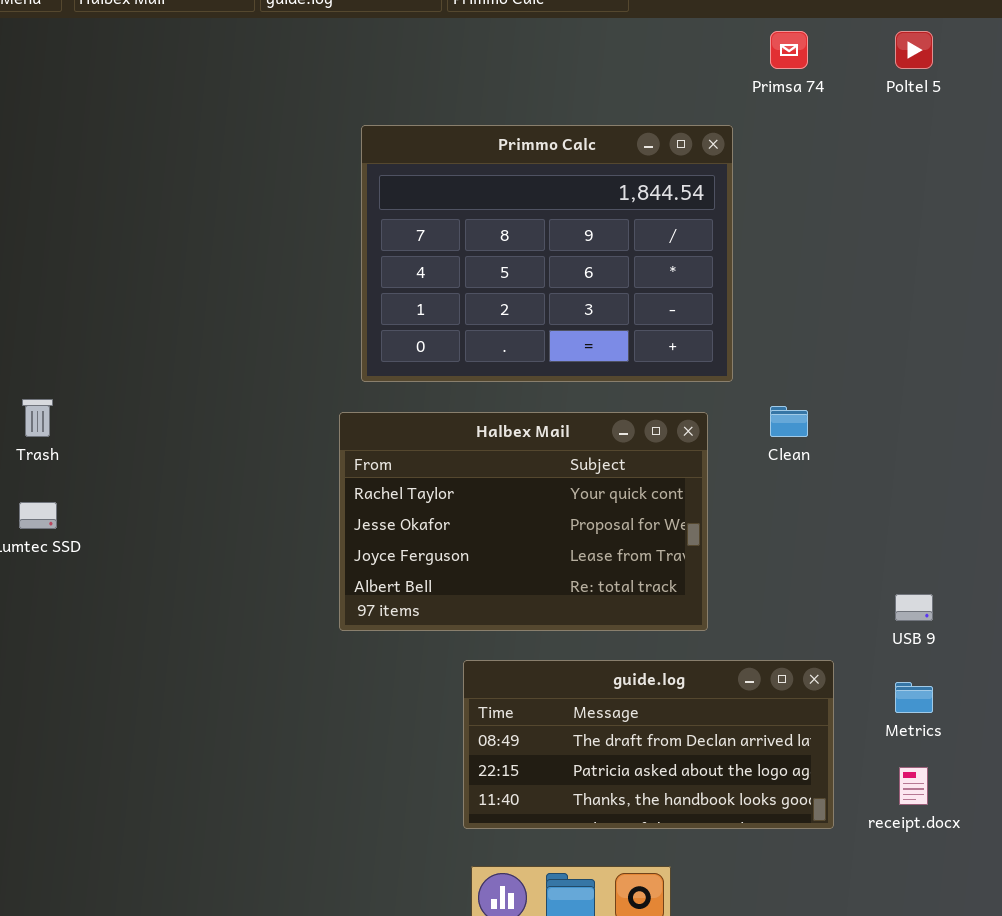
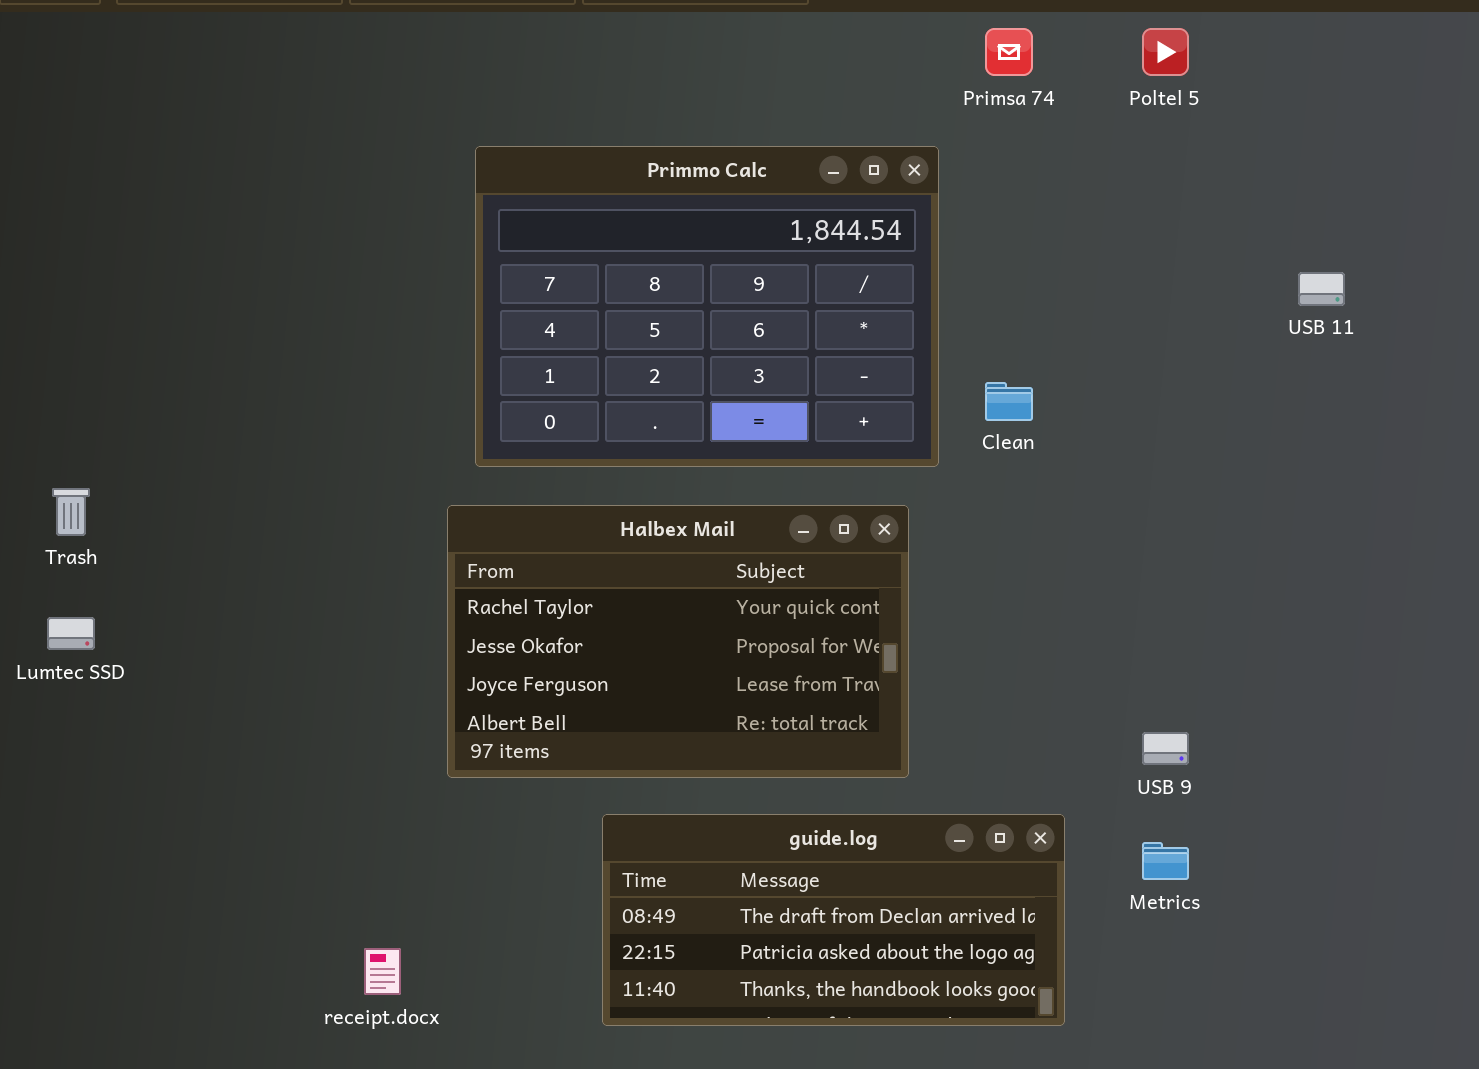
Clean: [770,406,808,437] -> [985,382,1033,421], moved
receipt.docx: [899,767,928,805] -> [364,948,401,995], moved

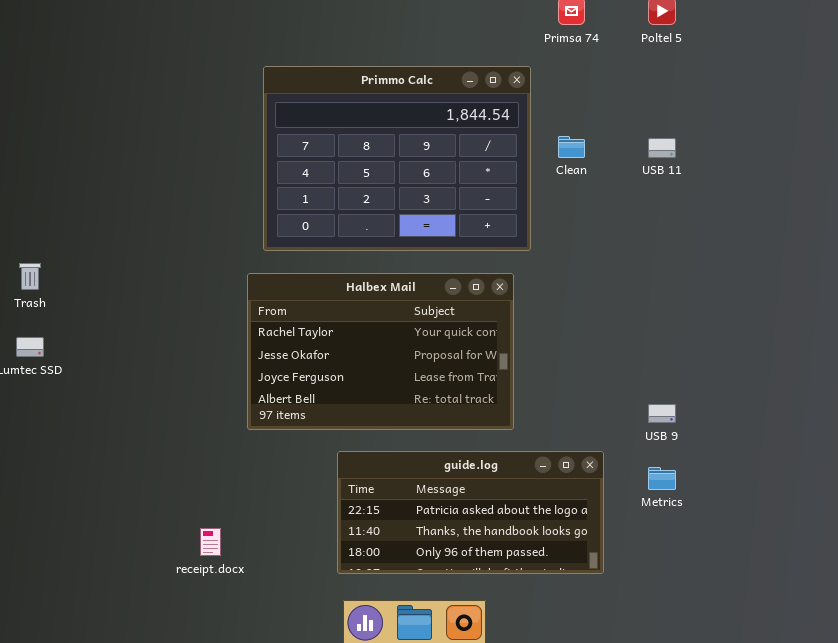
USB 11: [1298,272,1345,306] -> [648,138,676,158], moved
Clean: [985,382,1033,421] -> [558,136,585,158], moved
guide.log: [602,814,1065,1026] -> [337,451,604,574], scrolled down 1 row

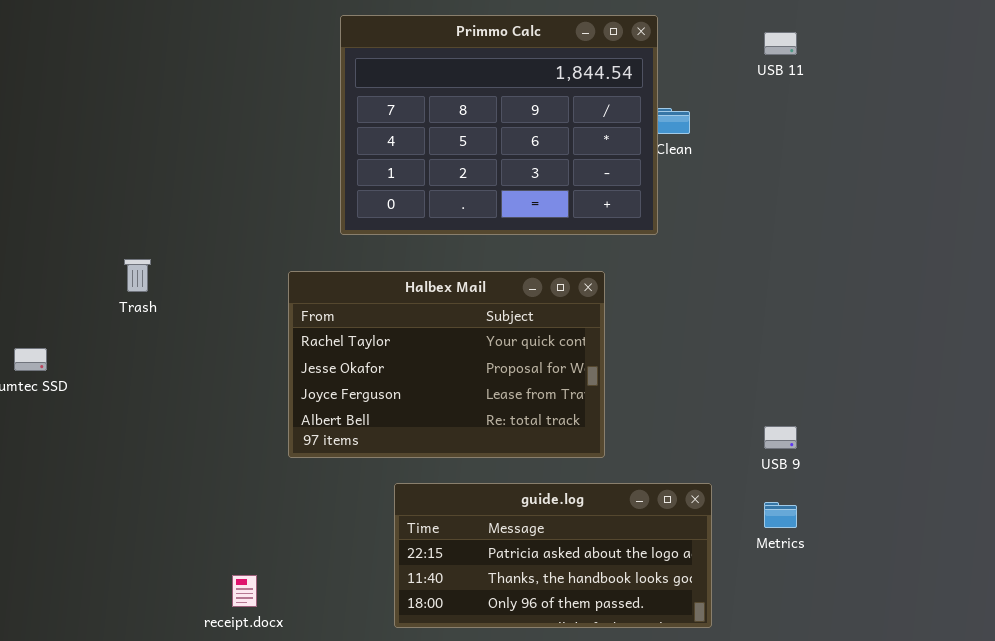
Primmo Calc: [263,66,531,251] -> [340,15,658,235], moved
USB 11: [648,138,676,158] -> [764,32,797,55], moved
Trash: [19,263,41,290] -> [124,259,151,292], moved

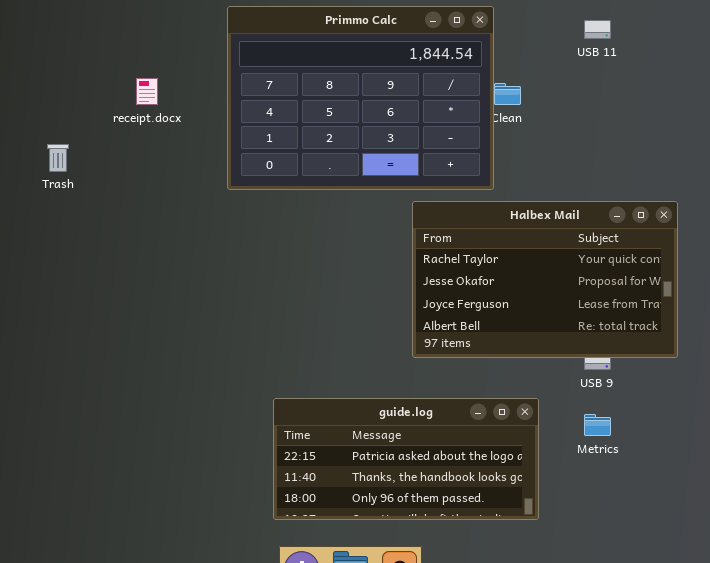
Trash: [124,259,151,292] -> [47,144,69,172], moved
Halbex Mail: [288,271,605,458] -> [412,201,678,358], moved
receipt.docx: [232,575,257,607] -> [136,78,158,105], moved

